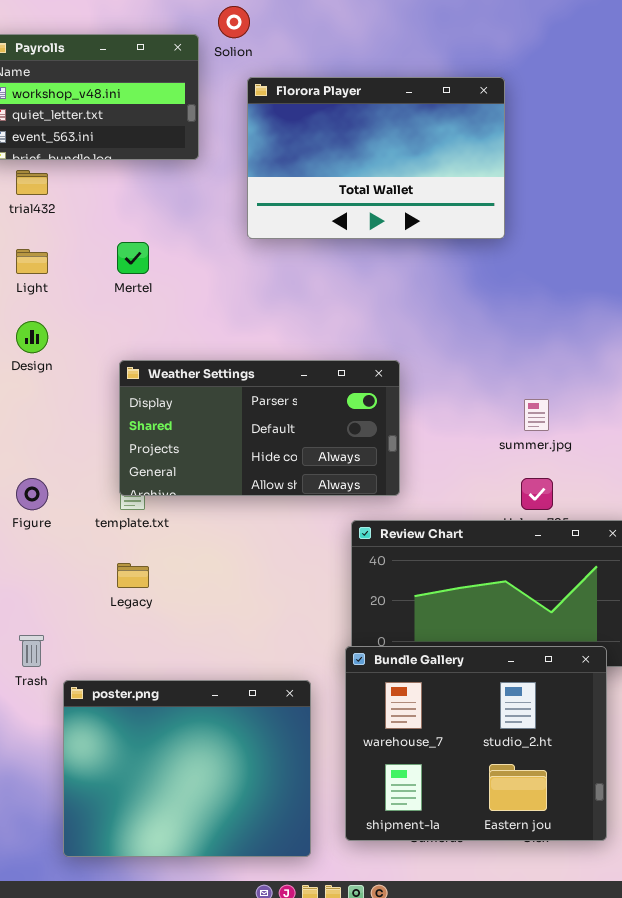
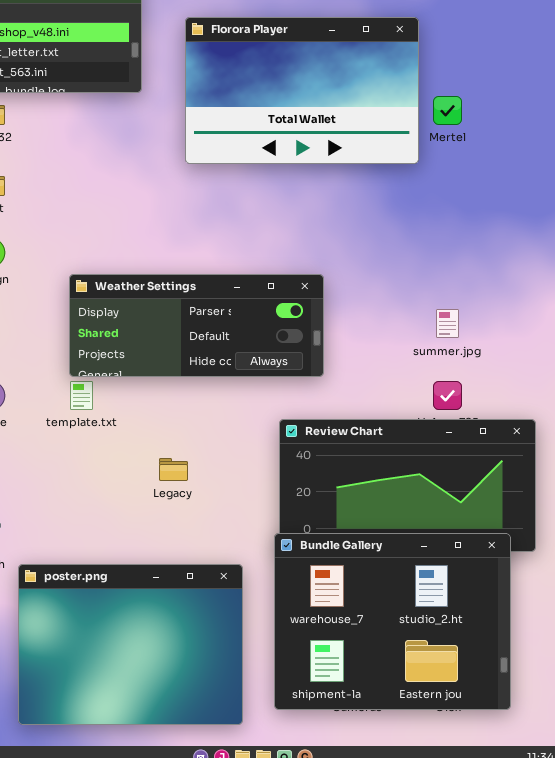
Mertel: [117,242,149,274] -> [433,96,462,125], moved
Weather Settings: [119,360,400,496] -> [69,274,324,377], resized
Legacy: [117,563,149,588] -> [159,458,188,481], moved

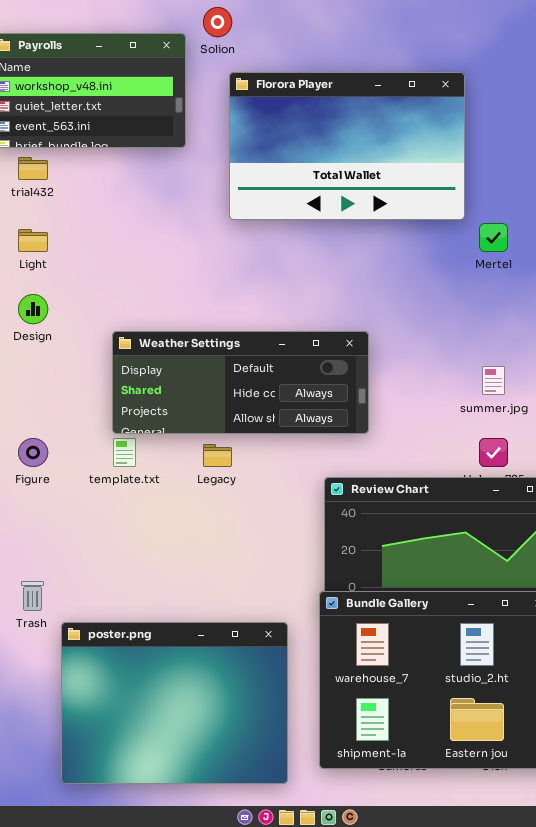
Mertel: [433,96,462,125] -> [479,223,508,252], moved
Weather Settings: [69,274,324,377] -> [112,331,369,434], scrolled down 1 row
Legacy: [159,458,188,481] -> [203,444,232,467], moved

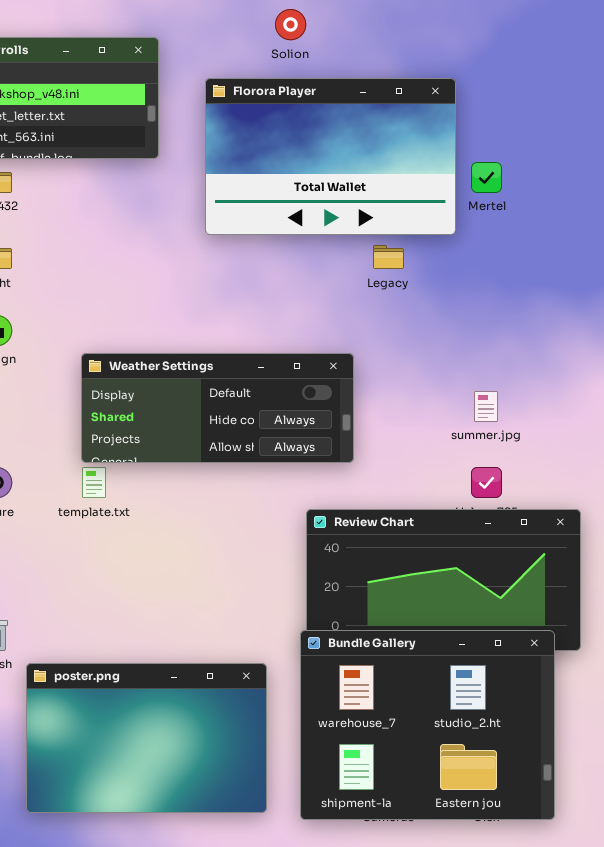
Solion: [203,7,232,37] -> [275,9,306,40], moved
Mertel: [479,223,508,252] -> [471,162,502,193], moved
Legacy: [203,444,232,467] -> [373,245,404,269], moved
poster.png: [61,622,288,784] -> [26,663,267,813], resized

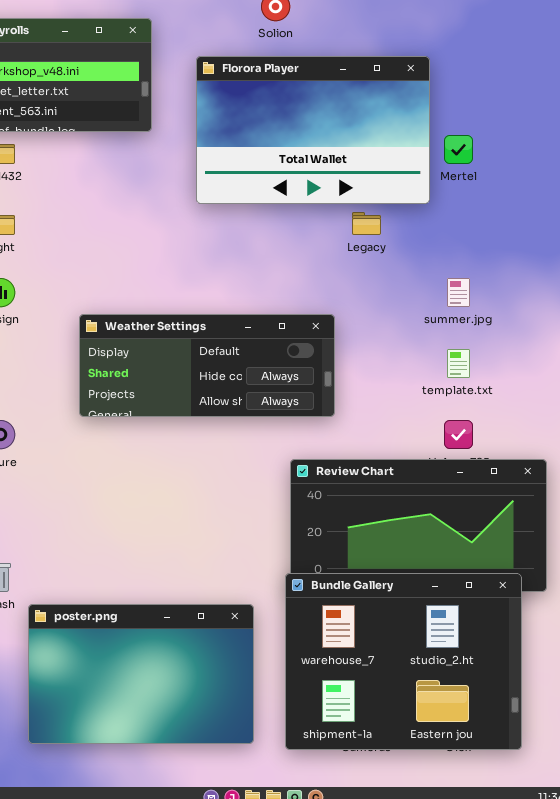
summer.jpg: [474,391,498,422] -> [447,278,470,307], moved
template.txt: [82,467,106,498] -> [447,349,470,378], moved

